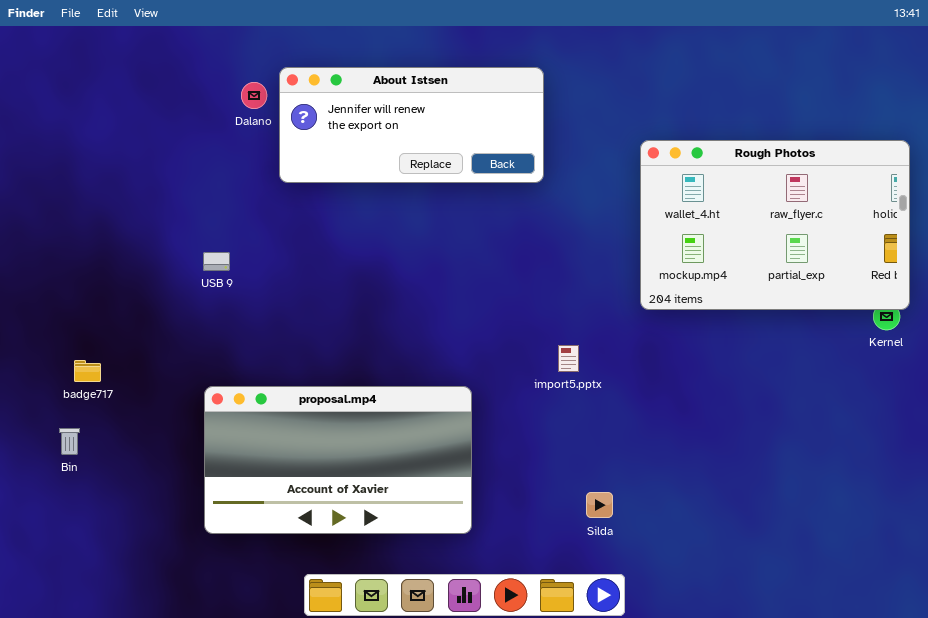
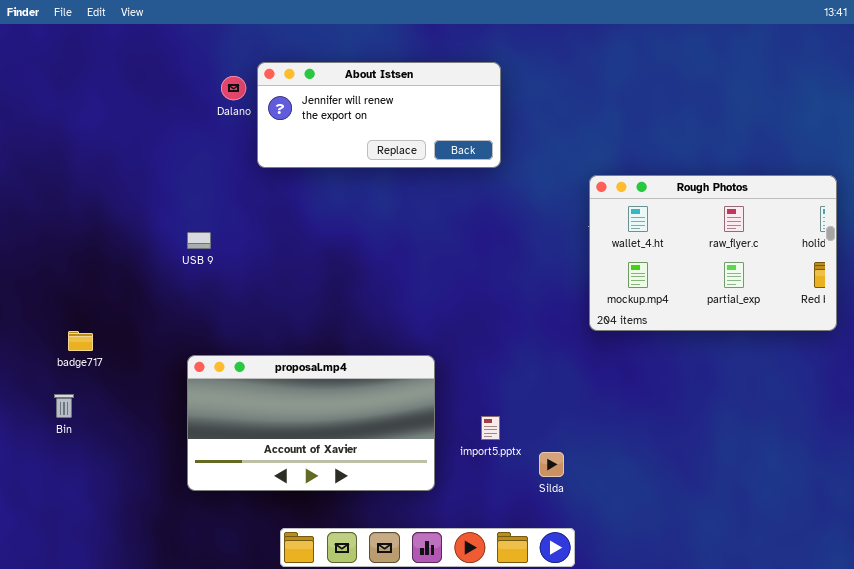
Rough Photos: [640,140,910,310] -> [589,175,837,331], moved
import5.pptx: [558,345,579,372] -> [481,416,500,440], moved

